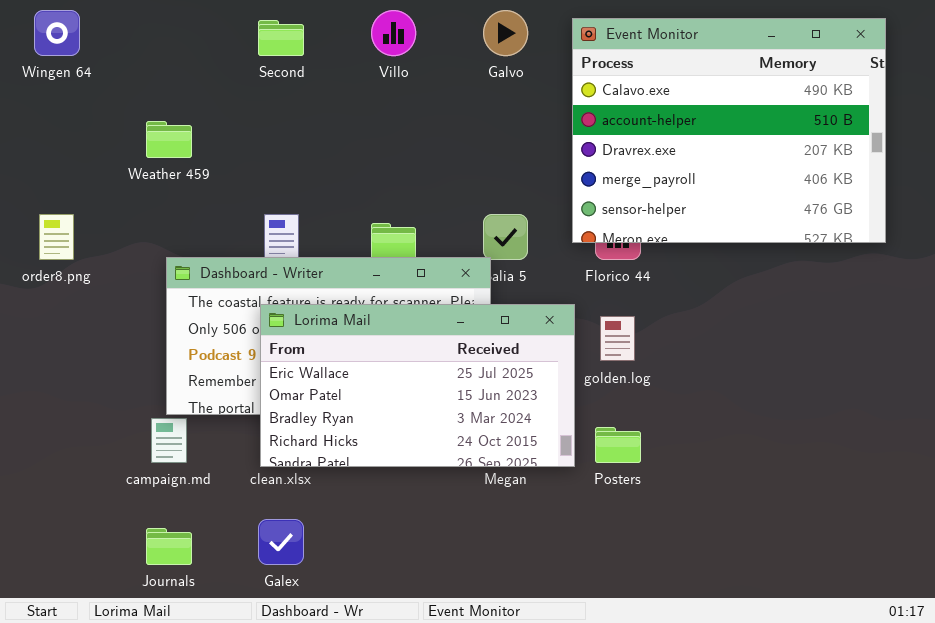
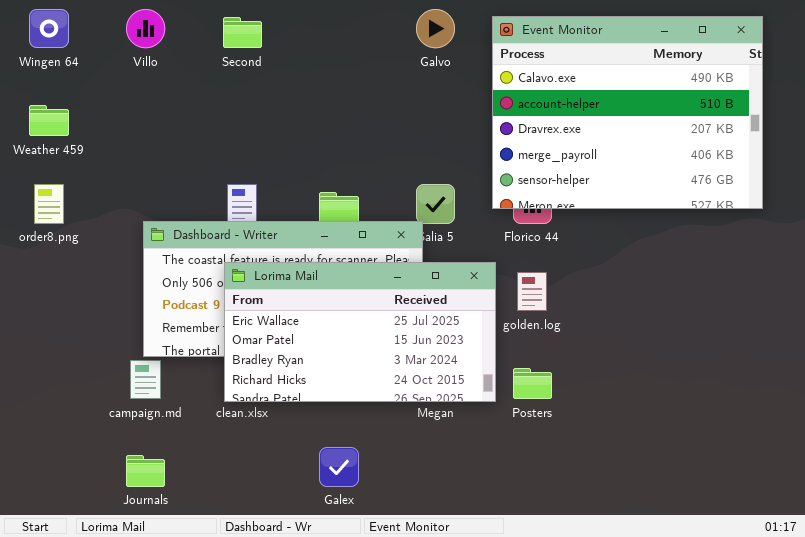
Villo: [371,10,416,56] -> [126,9,165,48], moved
Weather 459: [146,121,192,158] -> [29,105,69,136], moved
Galex: [258,519,304,565] -> [319,447,359,487], moved

